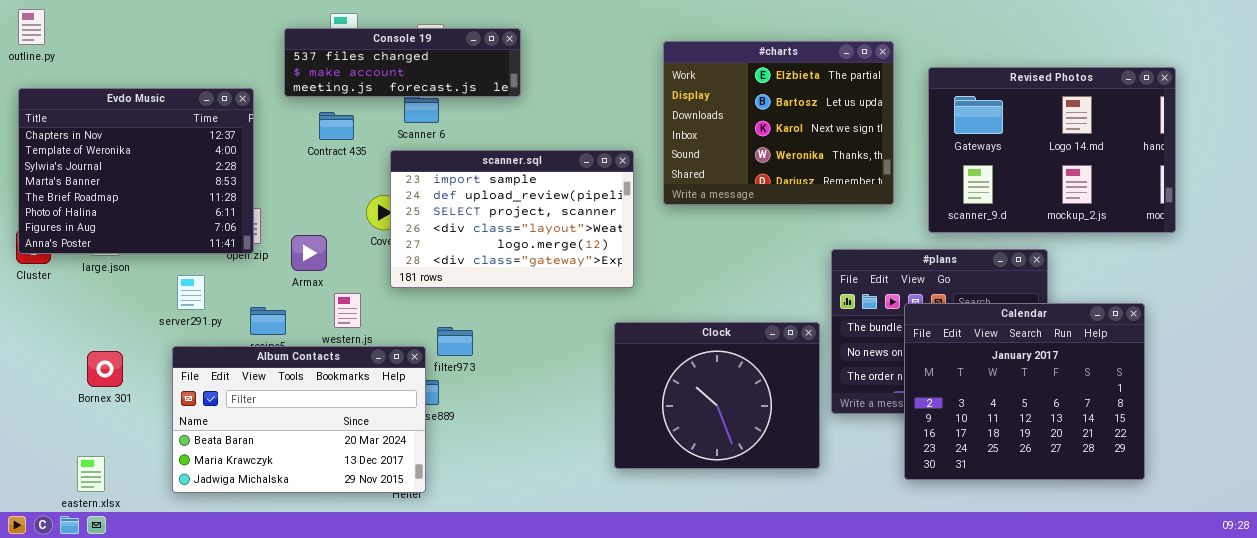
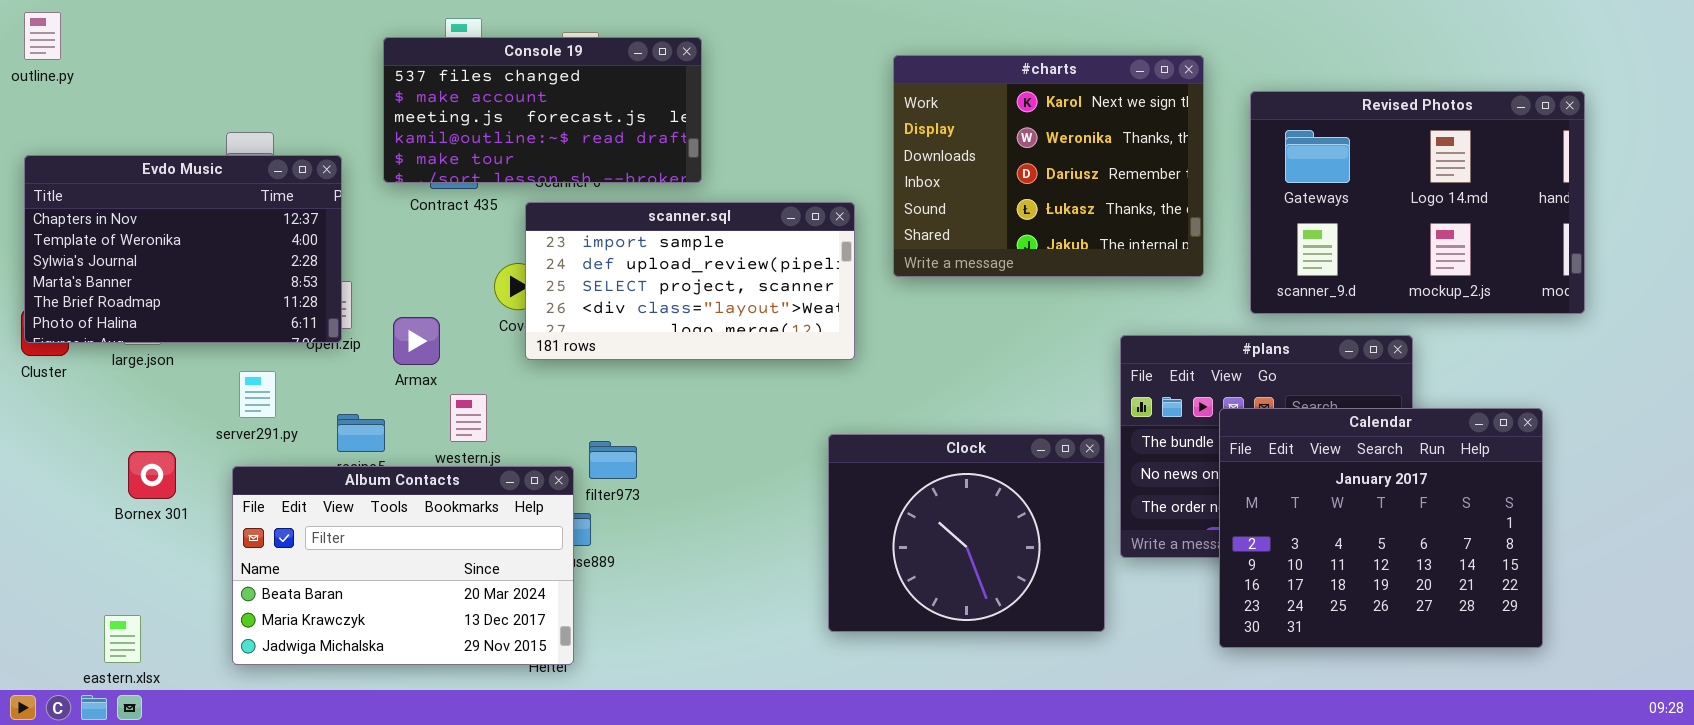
Console 19: [284,28,521,97] -> [383,37,702,183], resized
#charts: [663,41,894,205] -> [893,55,1204,277], scrolled down 2 rows
Evdo Music: [18,88,254,254] -> [24,155,342,343], resized
scanner.sql: [390,150,634,288] -> [525,202,855,360], resized
Bornex 301: [87,351,123,387] -> [128,451,176,499], moved

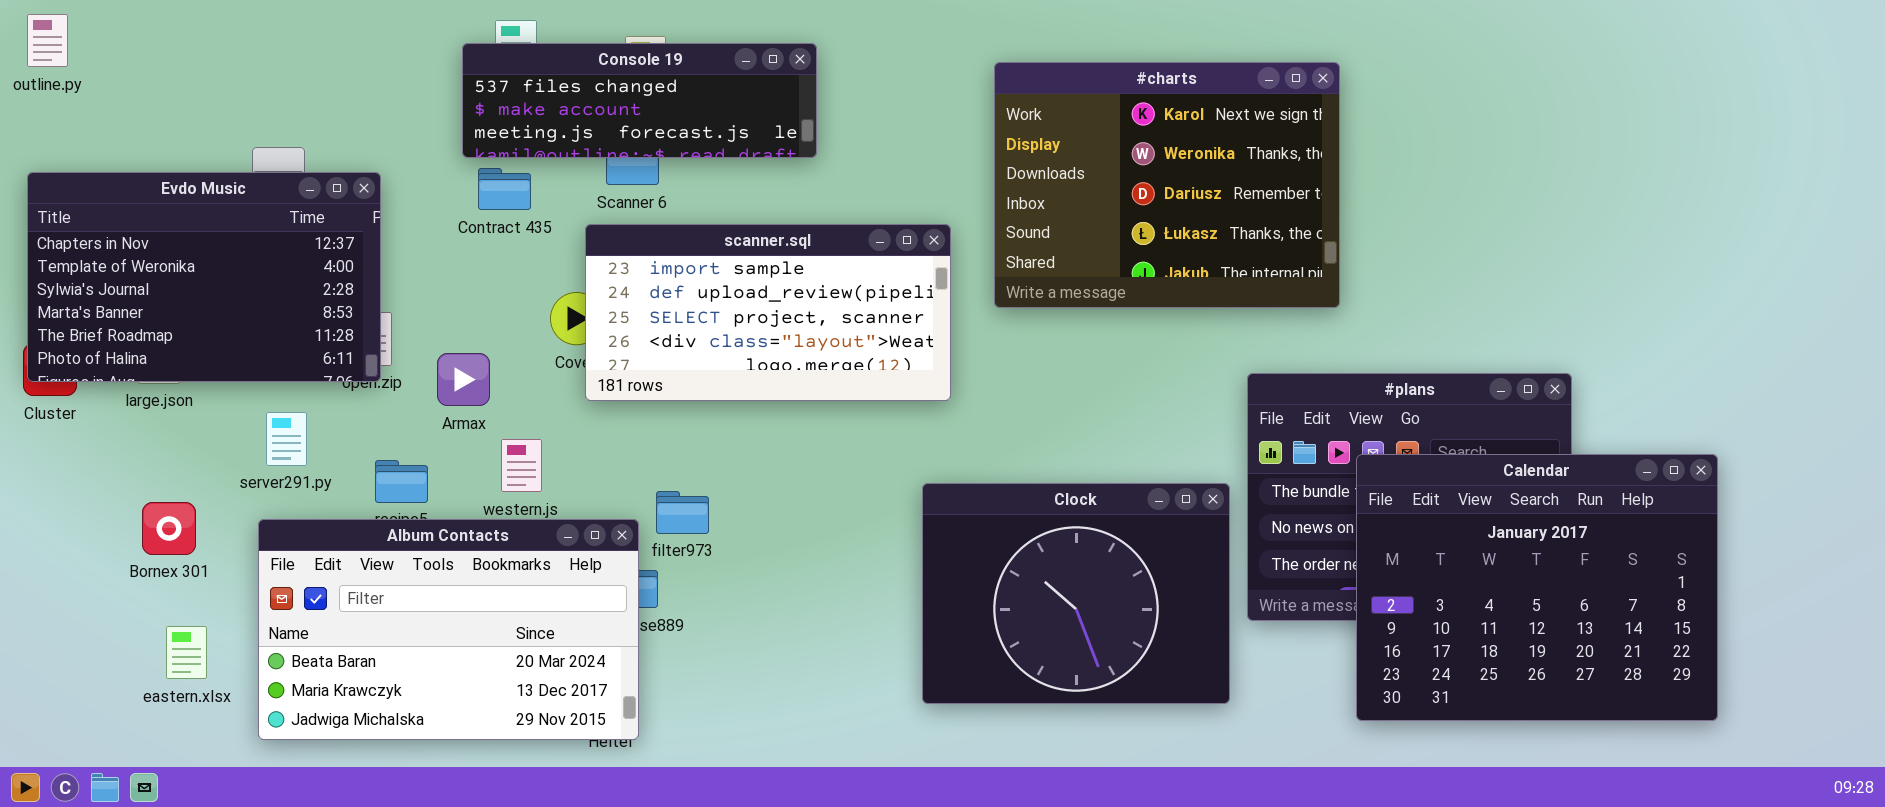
Console 19: [383,37,702,183] -> [462,43,817,158], moved, resized
Revised Photos: [1250,91,1585,314] -> none, closed
eastern.xlsx: [104,615,141,663] -> [166,626,207,679], moved

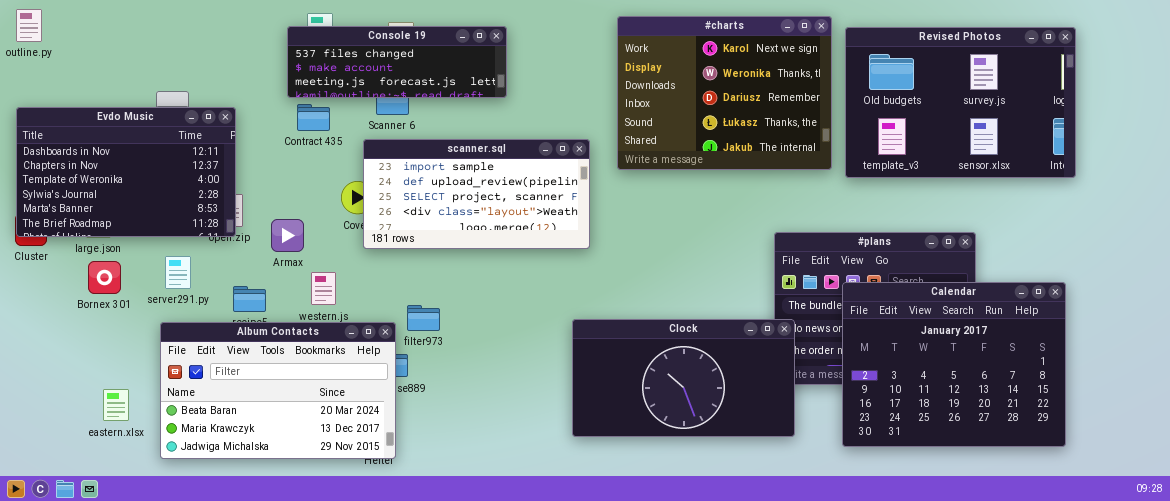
Revised Photos: none -> [845,27,1076,178], opened
#charts: [994,62,1340,308] -> [617,16,832,170], moved
Evdo Music: [27,172,381,382] -> [16,107,236,237], scrolled up 1 row
Clock: [922,483,1230,704] -> [572,319,795,437], resized
Bornex 301: [142,502,196,555] -> [88,261,121,294], moved

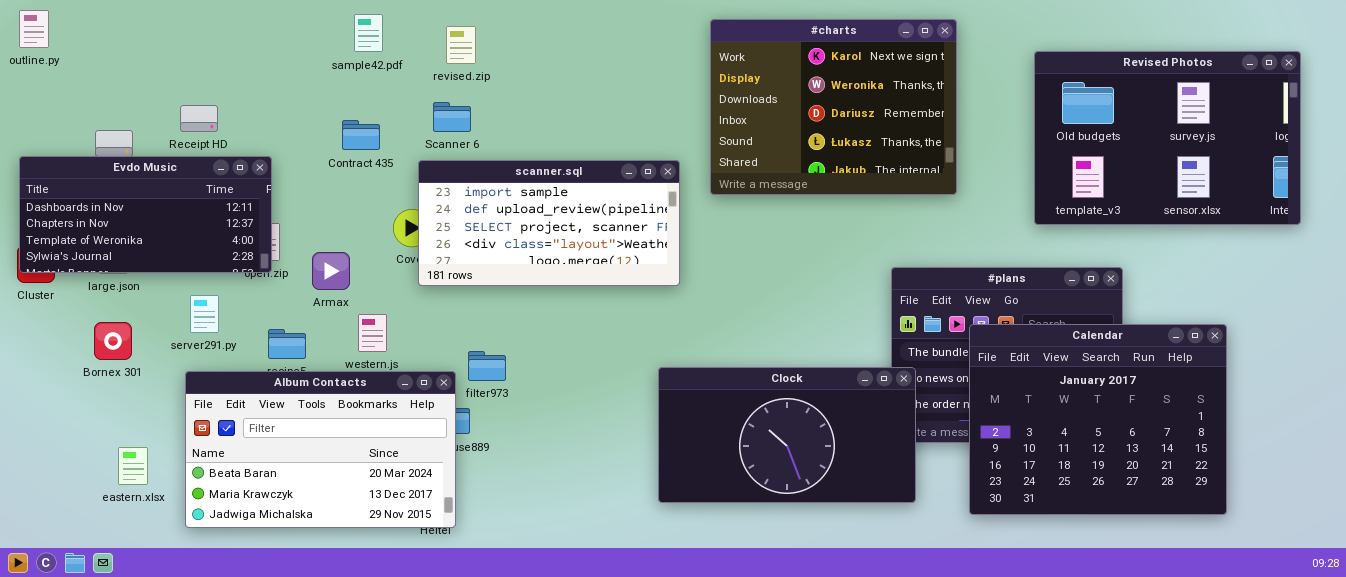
Console 19: [287,26,507,98] -> none, closed
Revised Photos: [845,27,1076,178] -> [1034,51,1301,225], moved
Evdo Music: [16,107,236,237] -> [19,156,272,273], resized
Bornex 301: [88,261,121,294] -> [94,322,132,360], moved

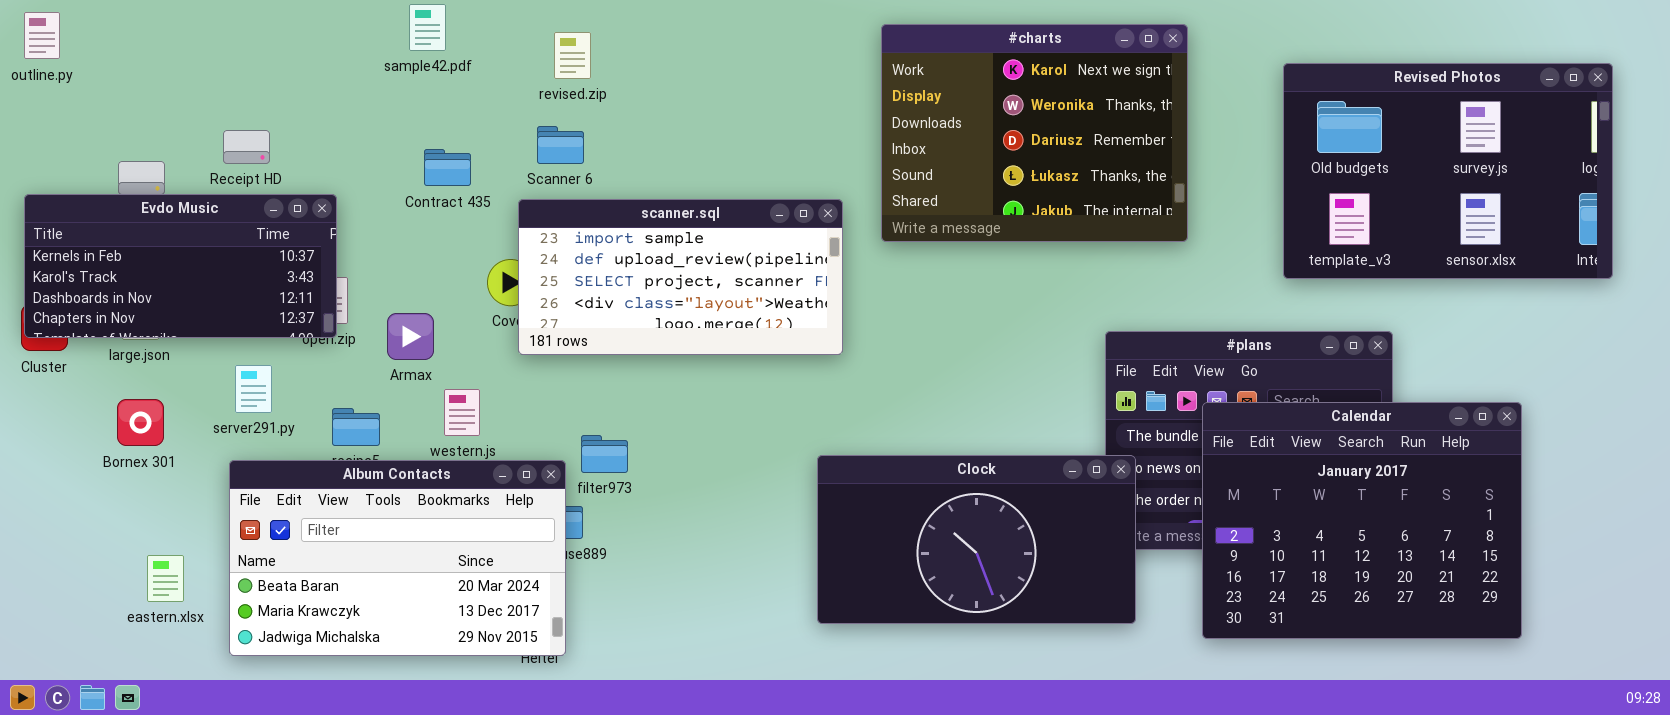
sample42.pdf: [354,14,383,52] -> [409,4,446,51], moved
Evdo Music: [19,156,272,273] -> [24,194,337,338], scrolled up 2 rows

